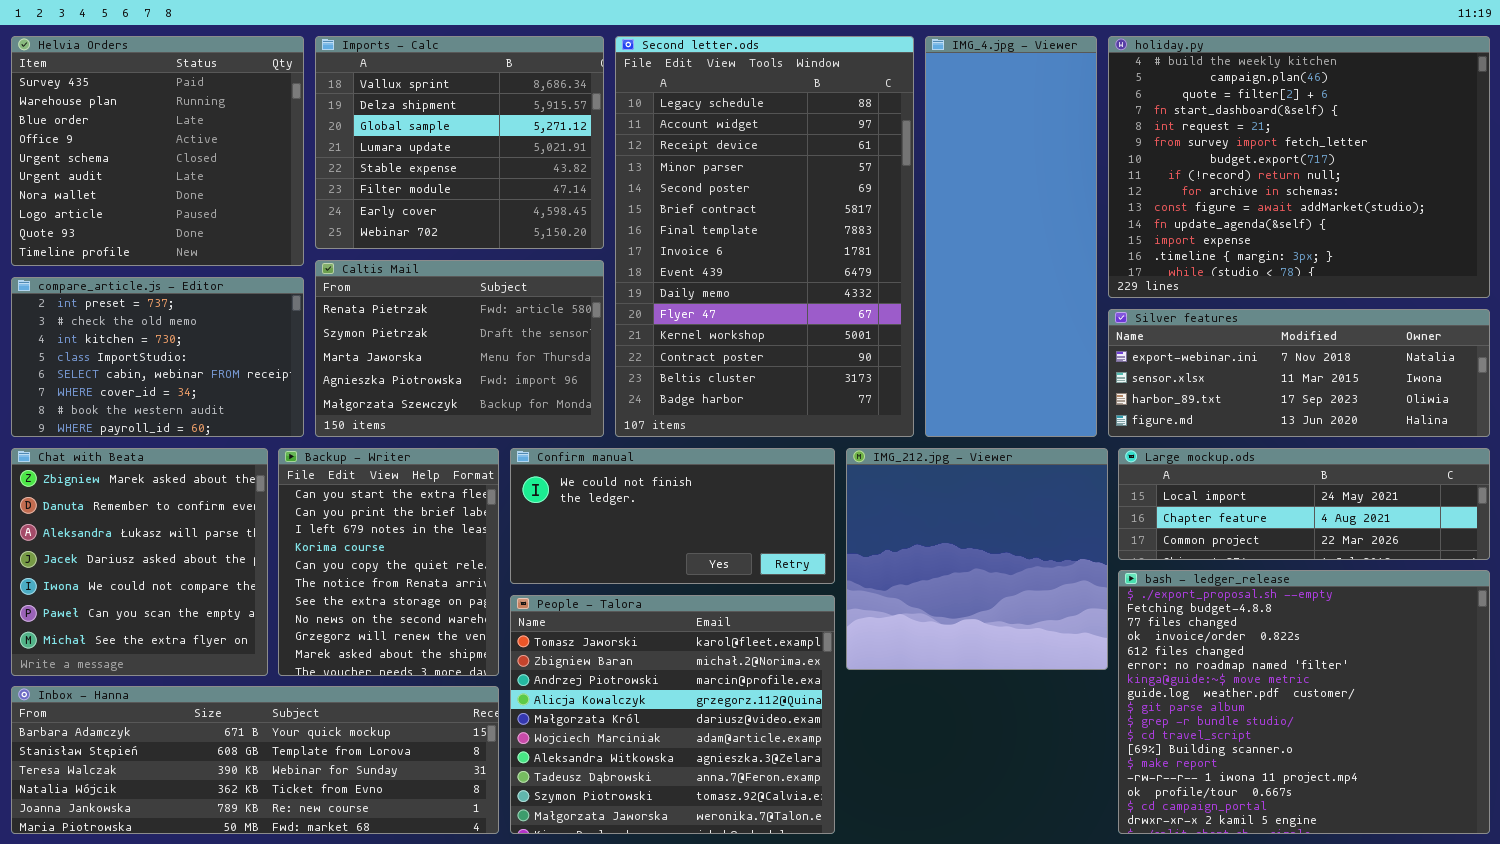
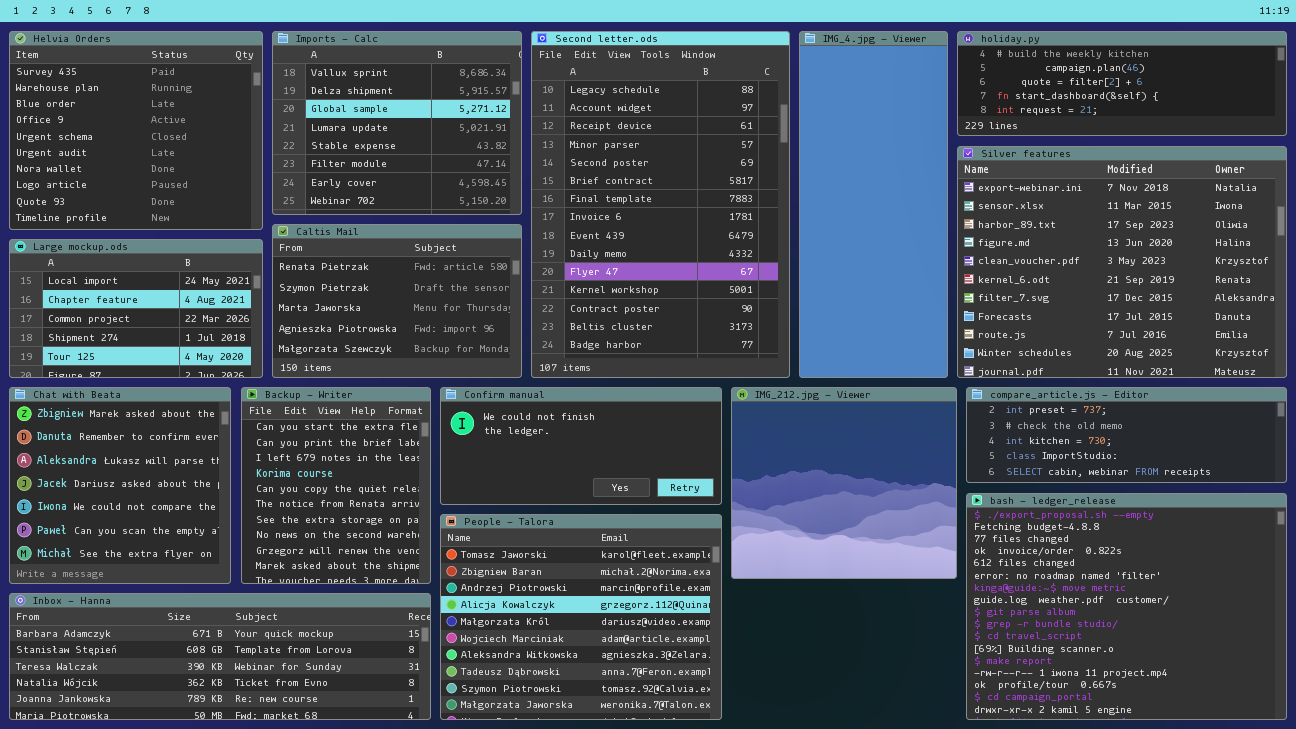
holiday.py: [1108,36,1490,298] -> [957,31,1287,136], resized
compare_article.js - Editor: [11,277,304,437] -> [966,387,1287,483], moved, resized
Silver features: [1108,309,1490,437] -> [957,146,1287,378], resized
Large mockup.ods: [1118,448,1490,560] -> [9,239,263,378], moved, resized

